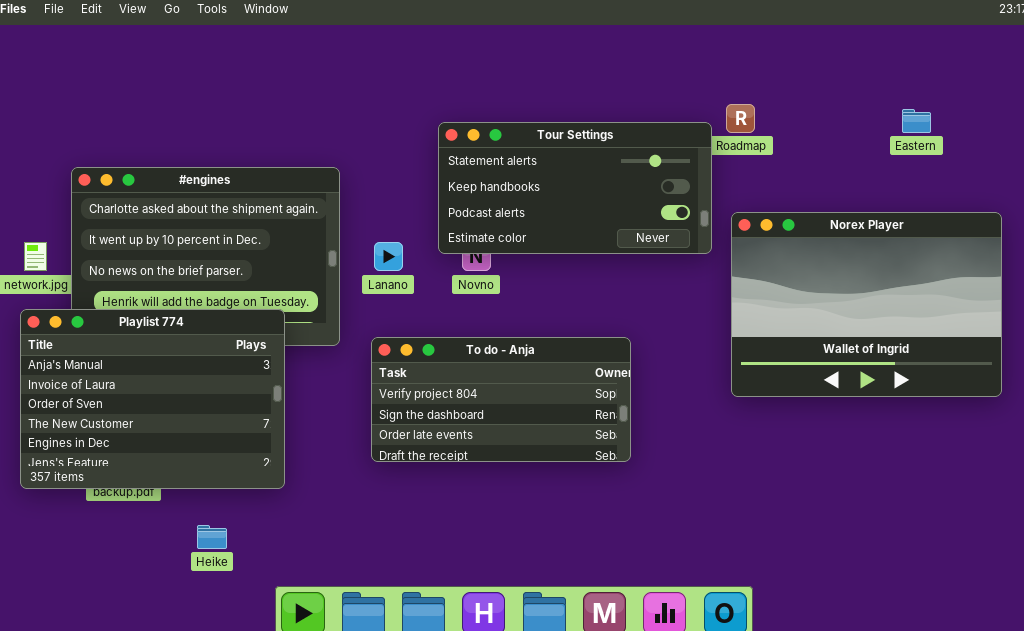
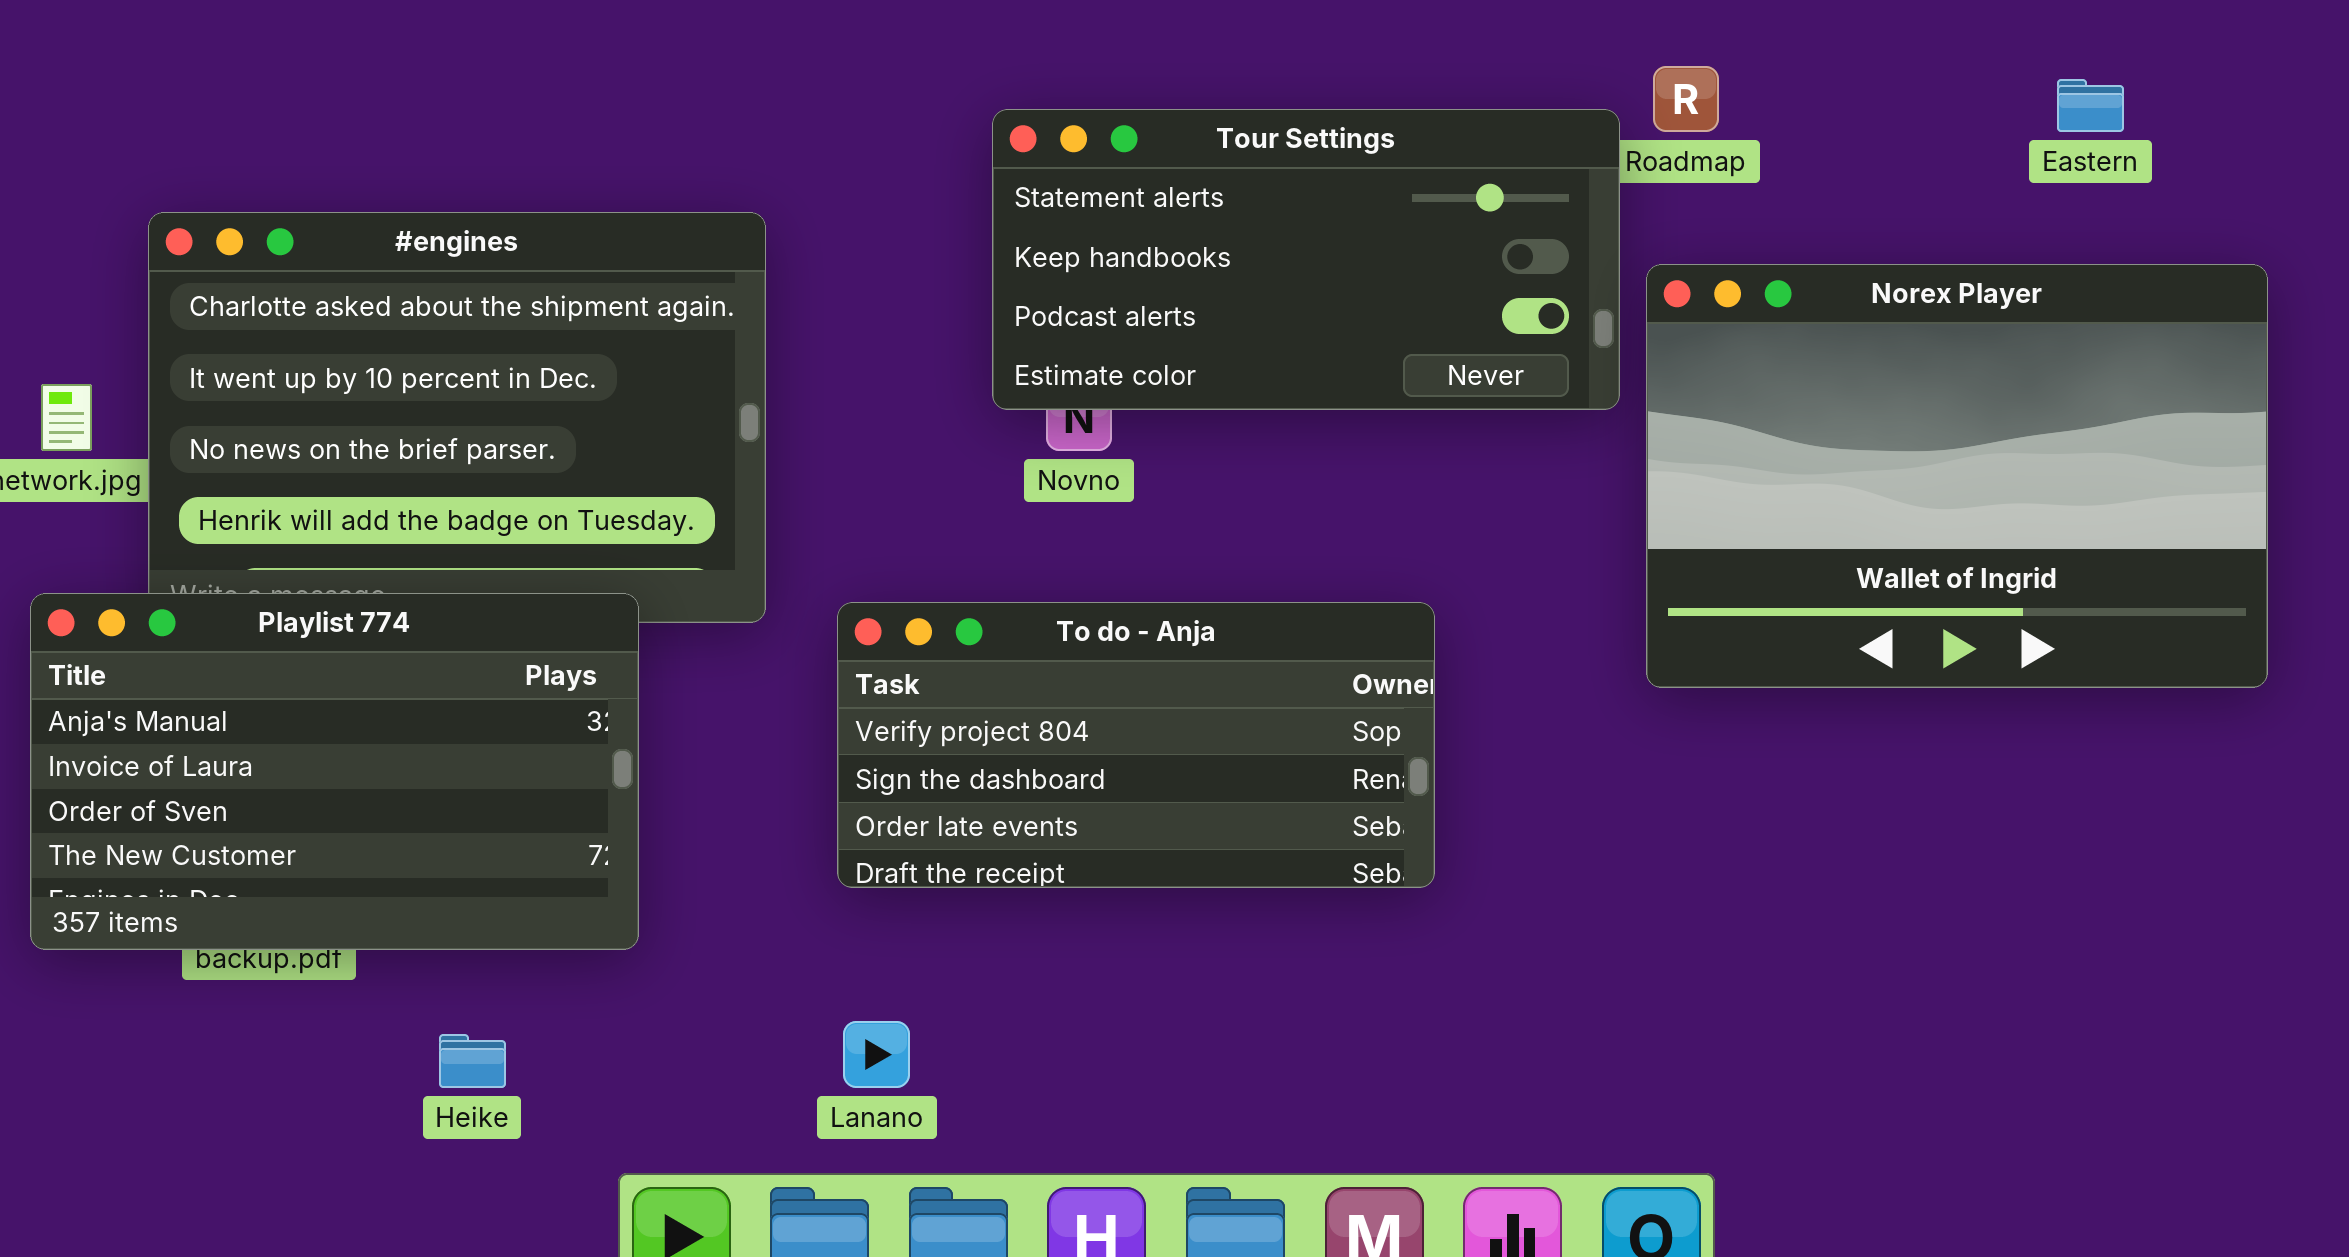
Norex Player: [731,212,1002,397] -> [1646,264,2268,688], moved
Lanano: [374,242,403,271] -> [843,1021,910,1088], moved
Playlist 774: [20,309,285,489] -> [30,593,639,950], resized

